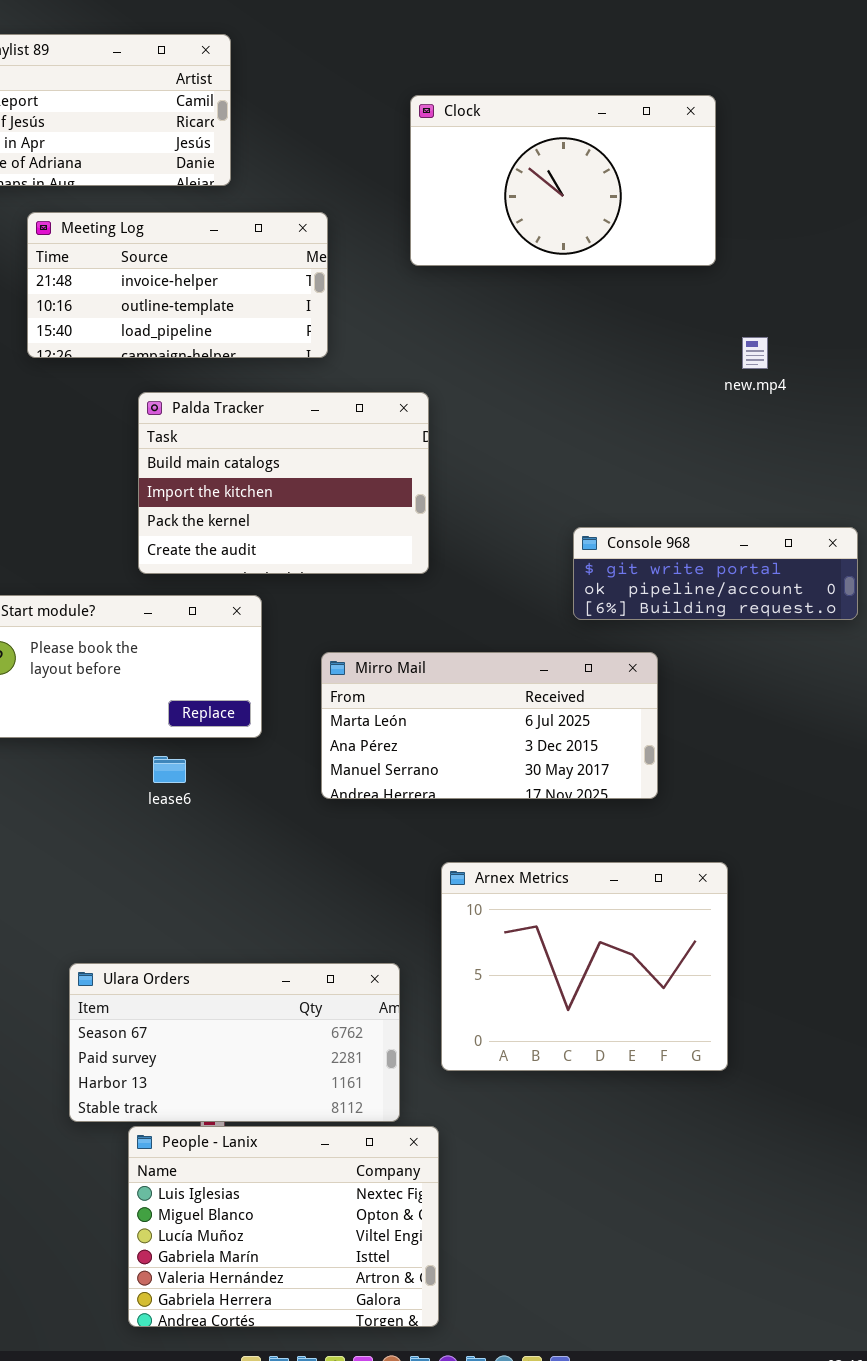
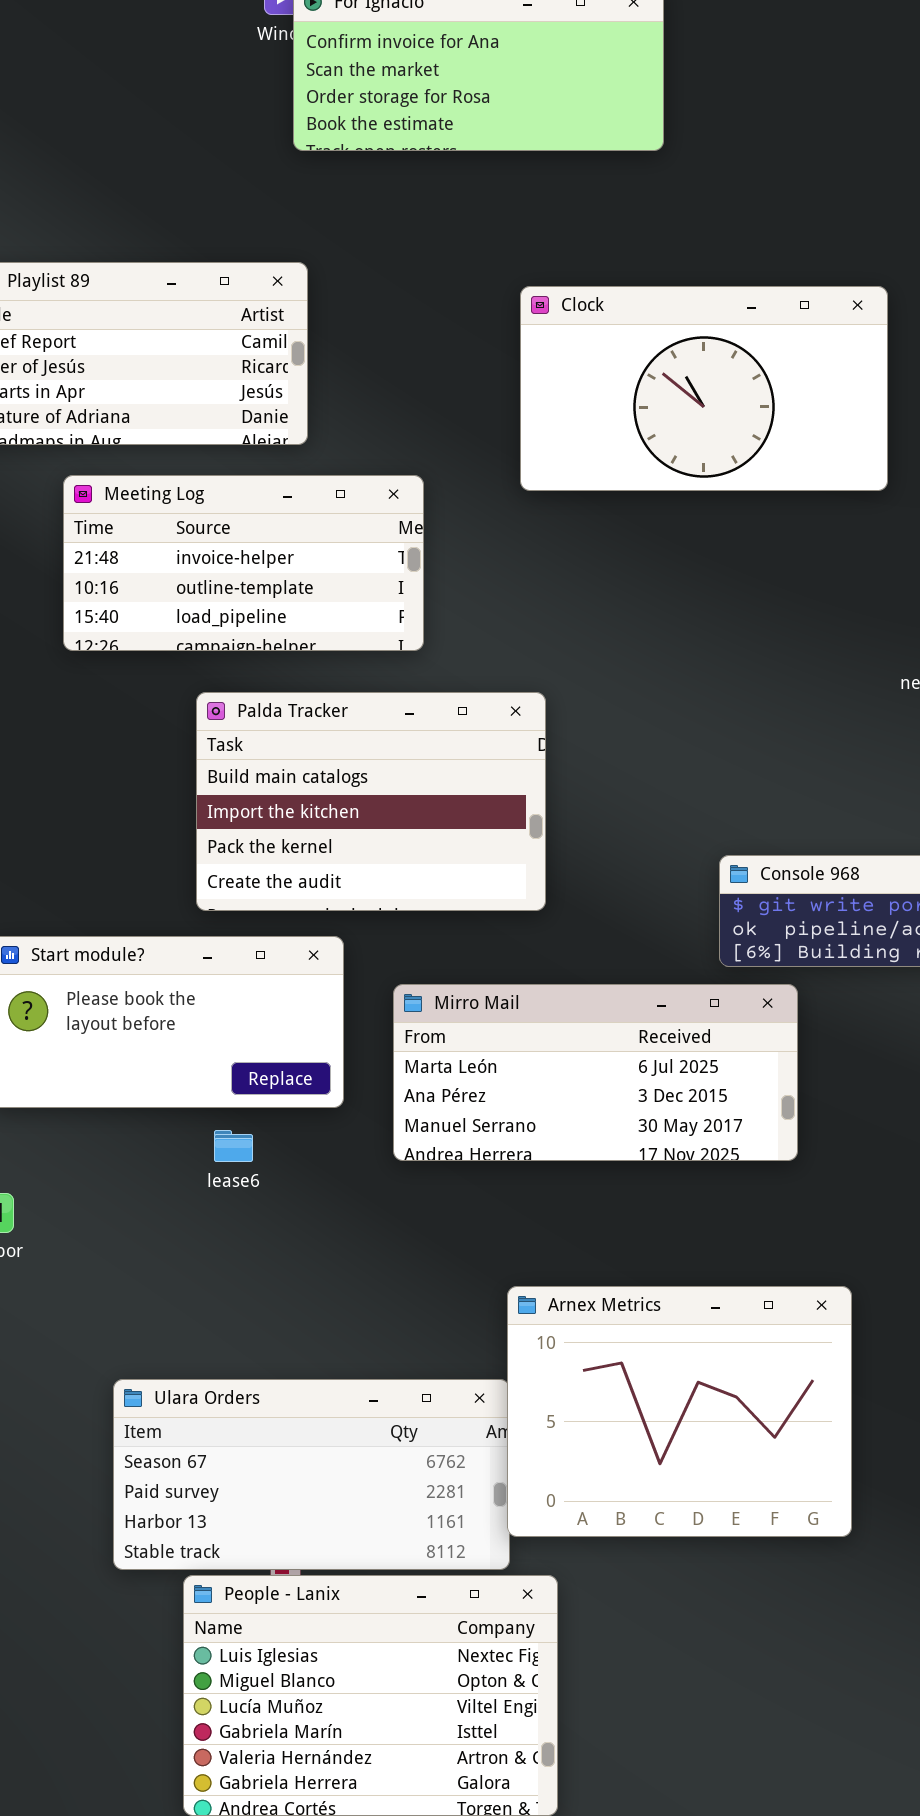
Clock: [410,95,716,266] -> [520,286,888,491], moved
Mirro Mail: [321,652,658,799] -> [393,984,798,1161], moved
Arnex Metrics: [441,862,728,1071] -> [507,1286,852,1537], moved

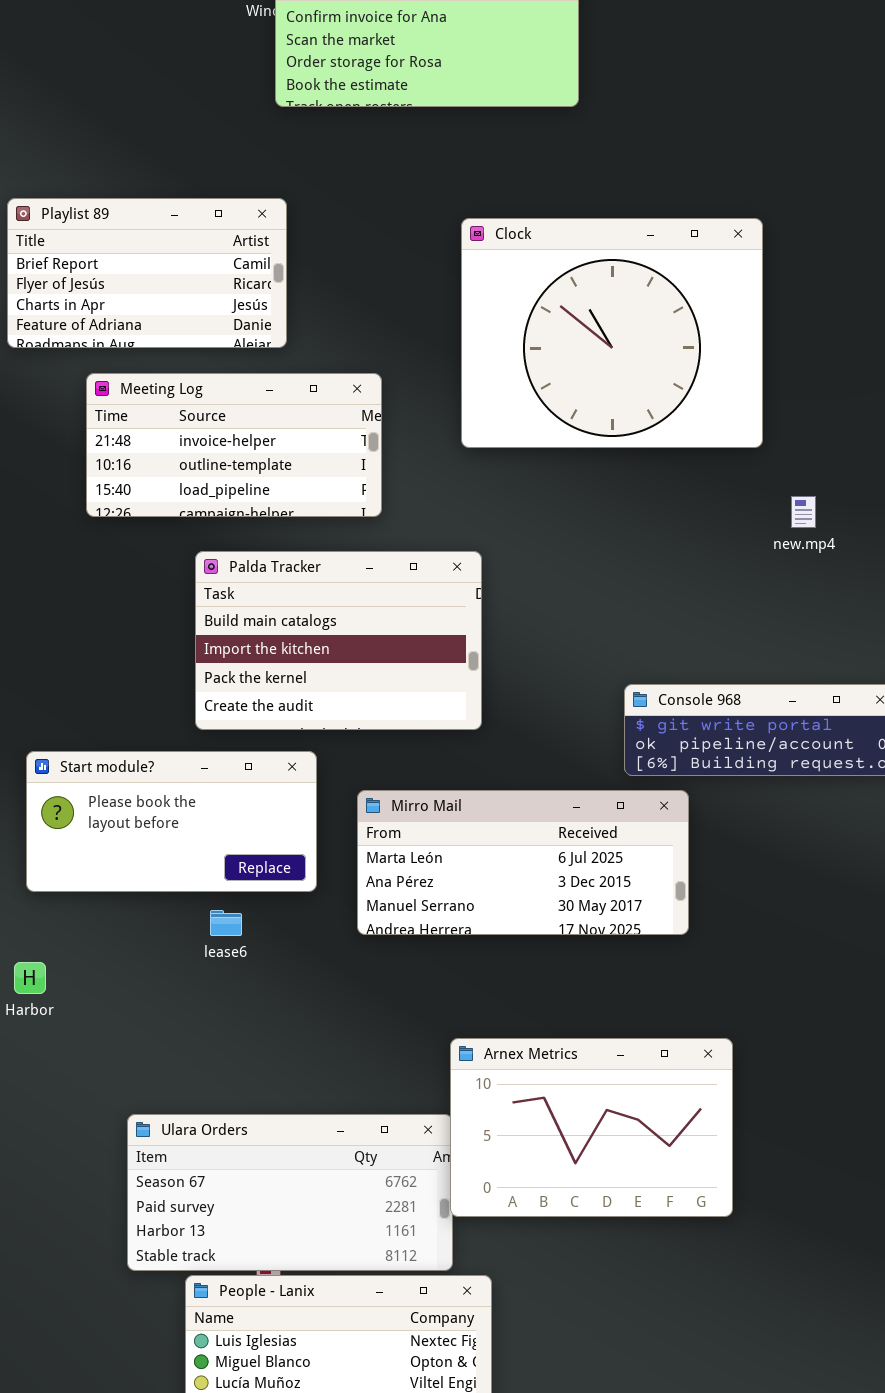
Clock: [520,286,888,491] -> [461,218,763,448], resized
Arnex Metrics: [507,1286,852,1537] -> [450,1038,733,1217], resized

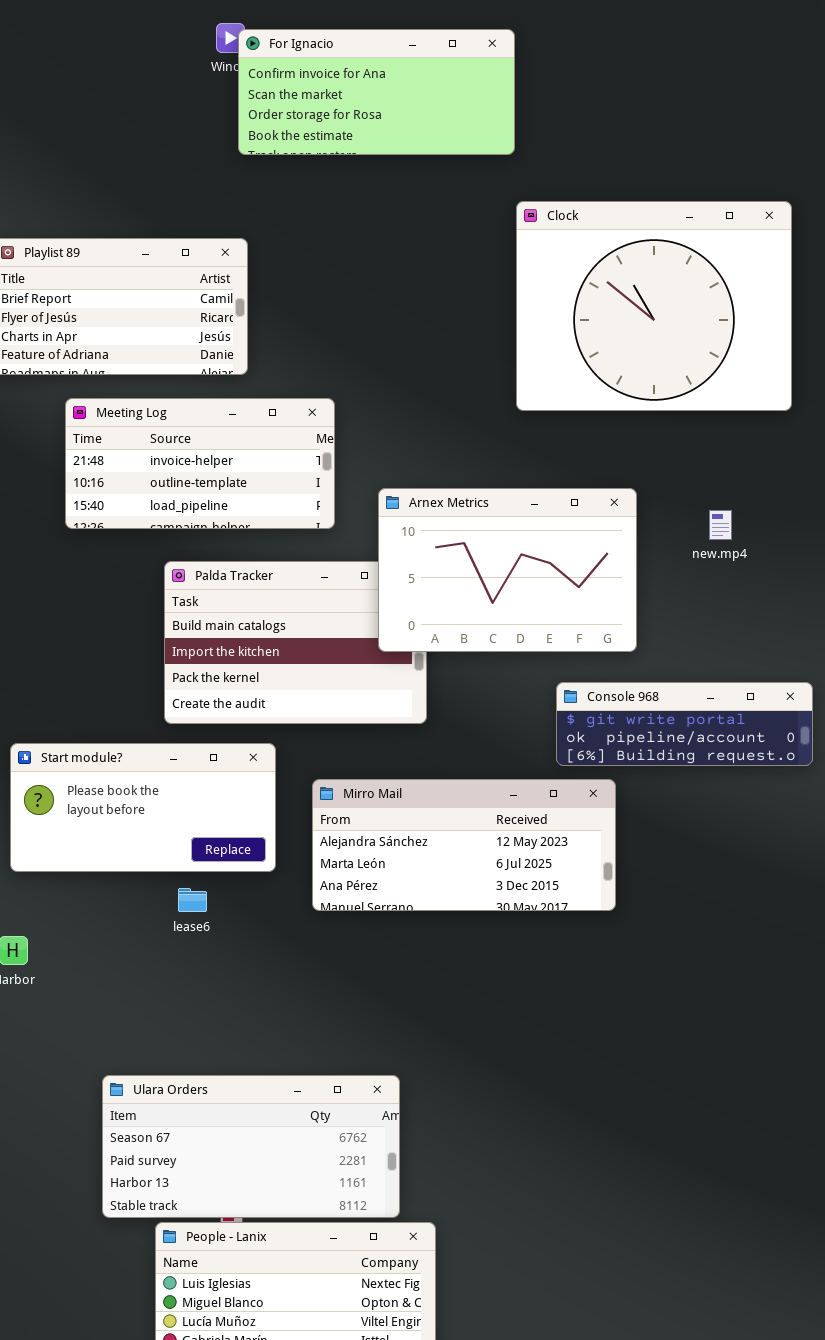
Clock: [461,218,763,448] -> [516,201,792,411], moved
Mirro Mail: [357,790,689,935] -> [312,779,616,911], scrolled up 1 row
Arnex Metrics: [450,1038,733,1217] -> [378,488,637,652], moved

